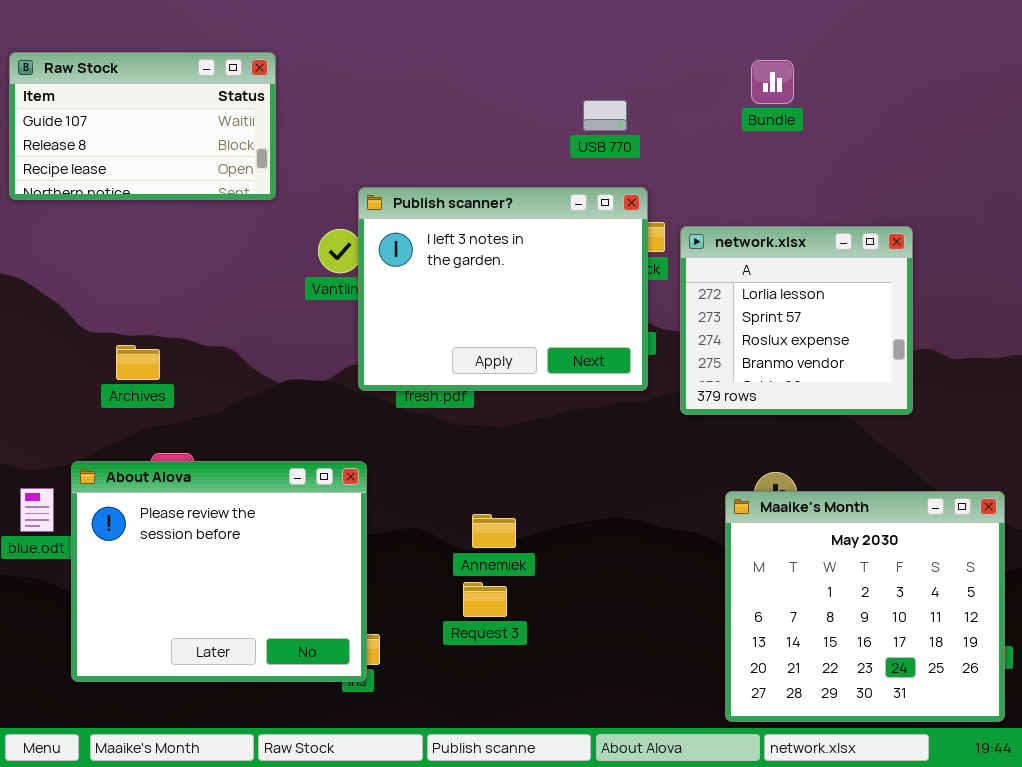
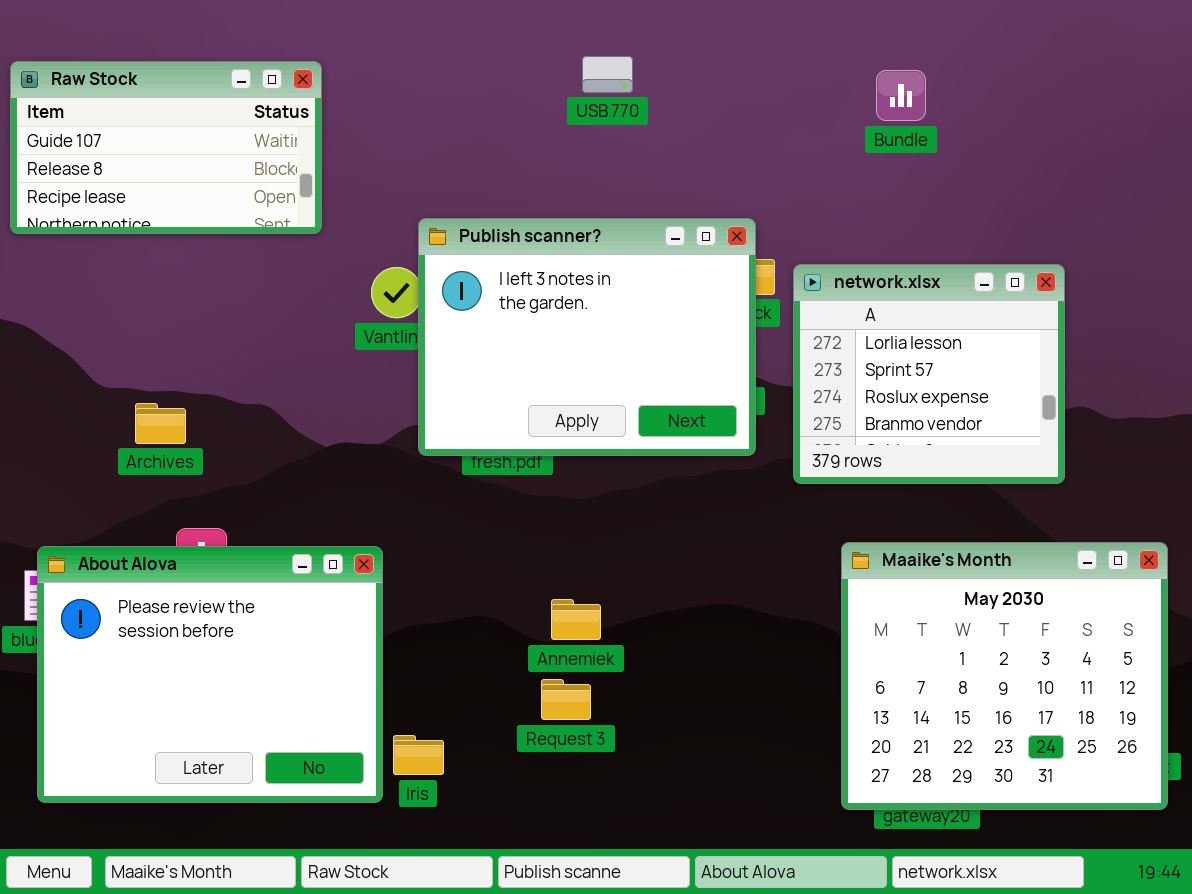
USB 770: [583,100,627,131] -> [582,56,633,93], moved
About Alova: [71,461,367,682] -> [37,546,383,803], moved
Maaike's Month: [725,491,1005,722] -> [841,542,1168,810], moved

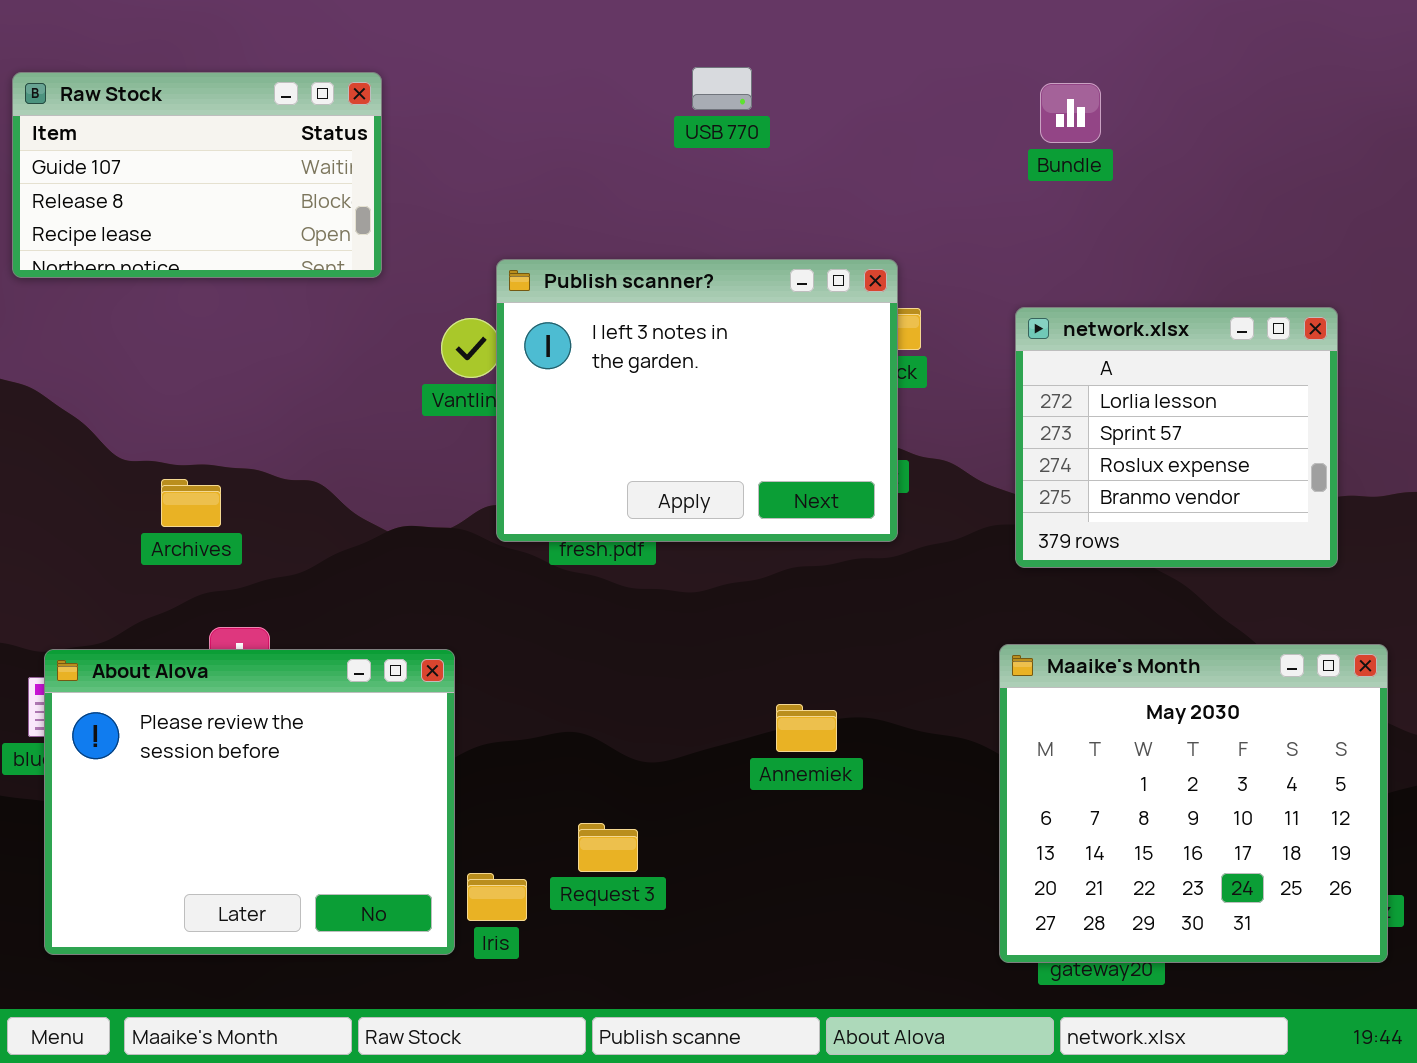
network.xlsx: [793,264,1065,484] -> [1015,307,1338,568], moved
Annemiek: [551,599,601,640] -> [776,704,837,752], moved
Request 3: [541,679,591,720] -> [578,823,638,872], moved

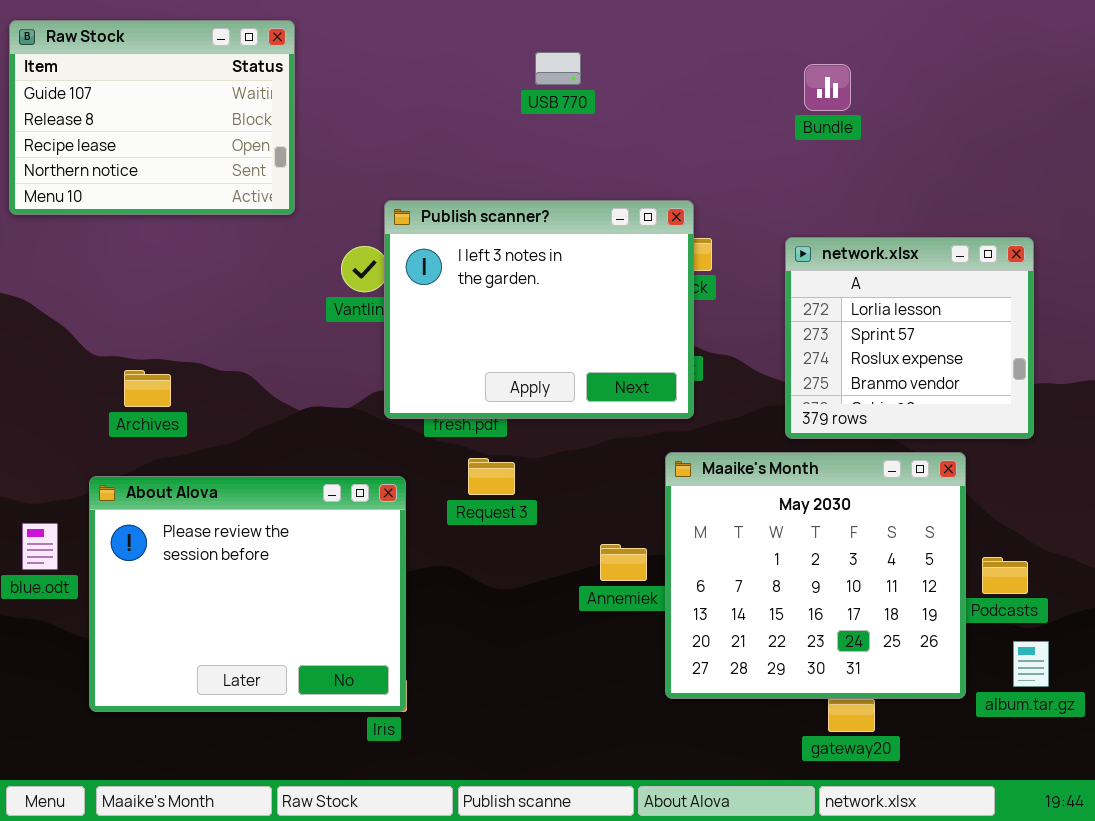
Raw Stock: [12,72,382,278] -> [9,20,295,215], resized
Maaike's Month: [999,644,1388,963] -> [665,452,966,699], moved
About Alova: [44,649,455,955] -> [89,476,406,712], moved
Request 3: [578,823,638,872] -> [468,458,515,495], moved

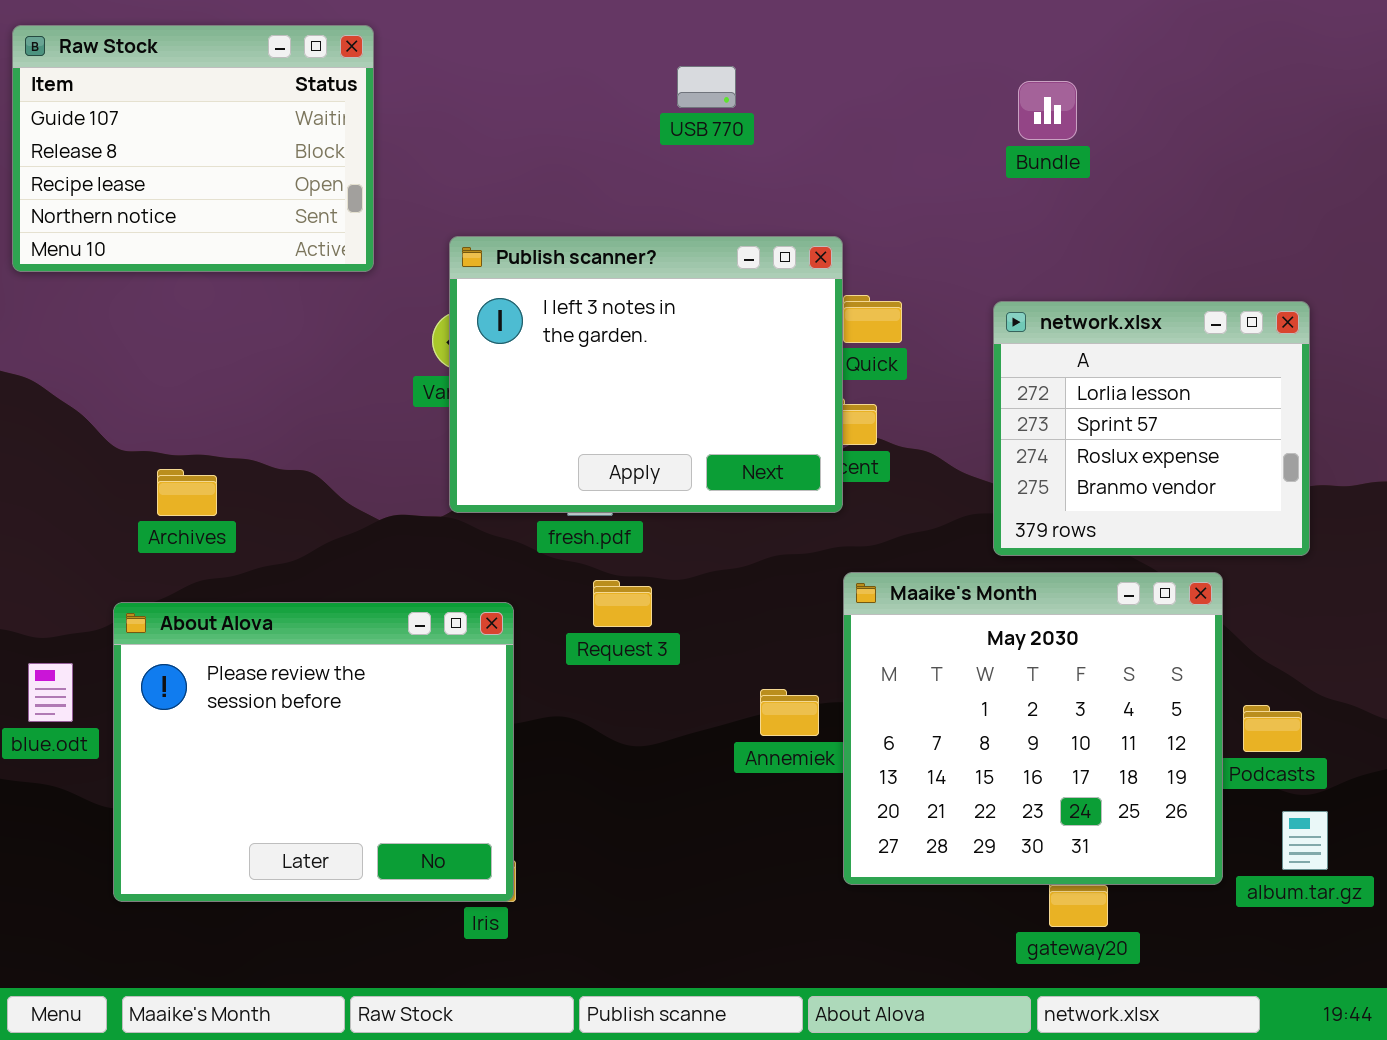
Publish scanner?: [384,200,694,419] -> [449,236,843,513], moved

